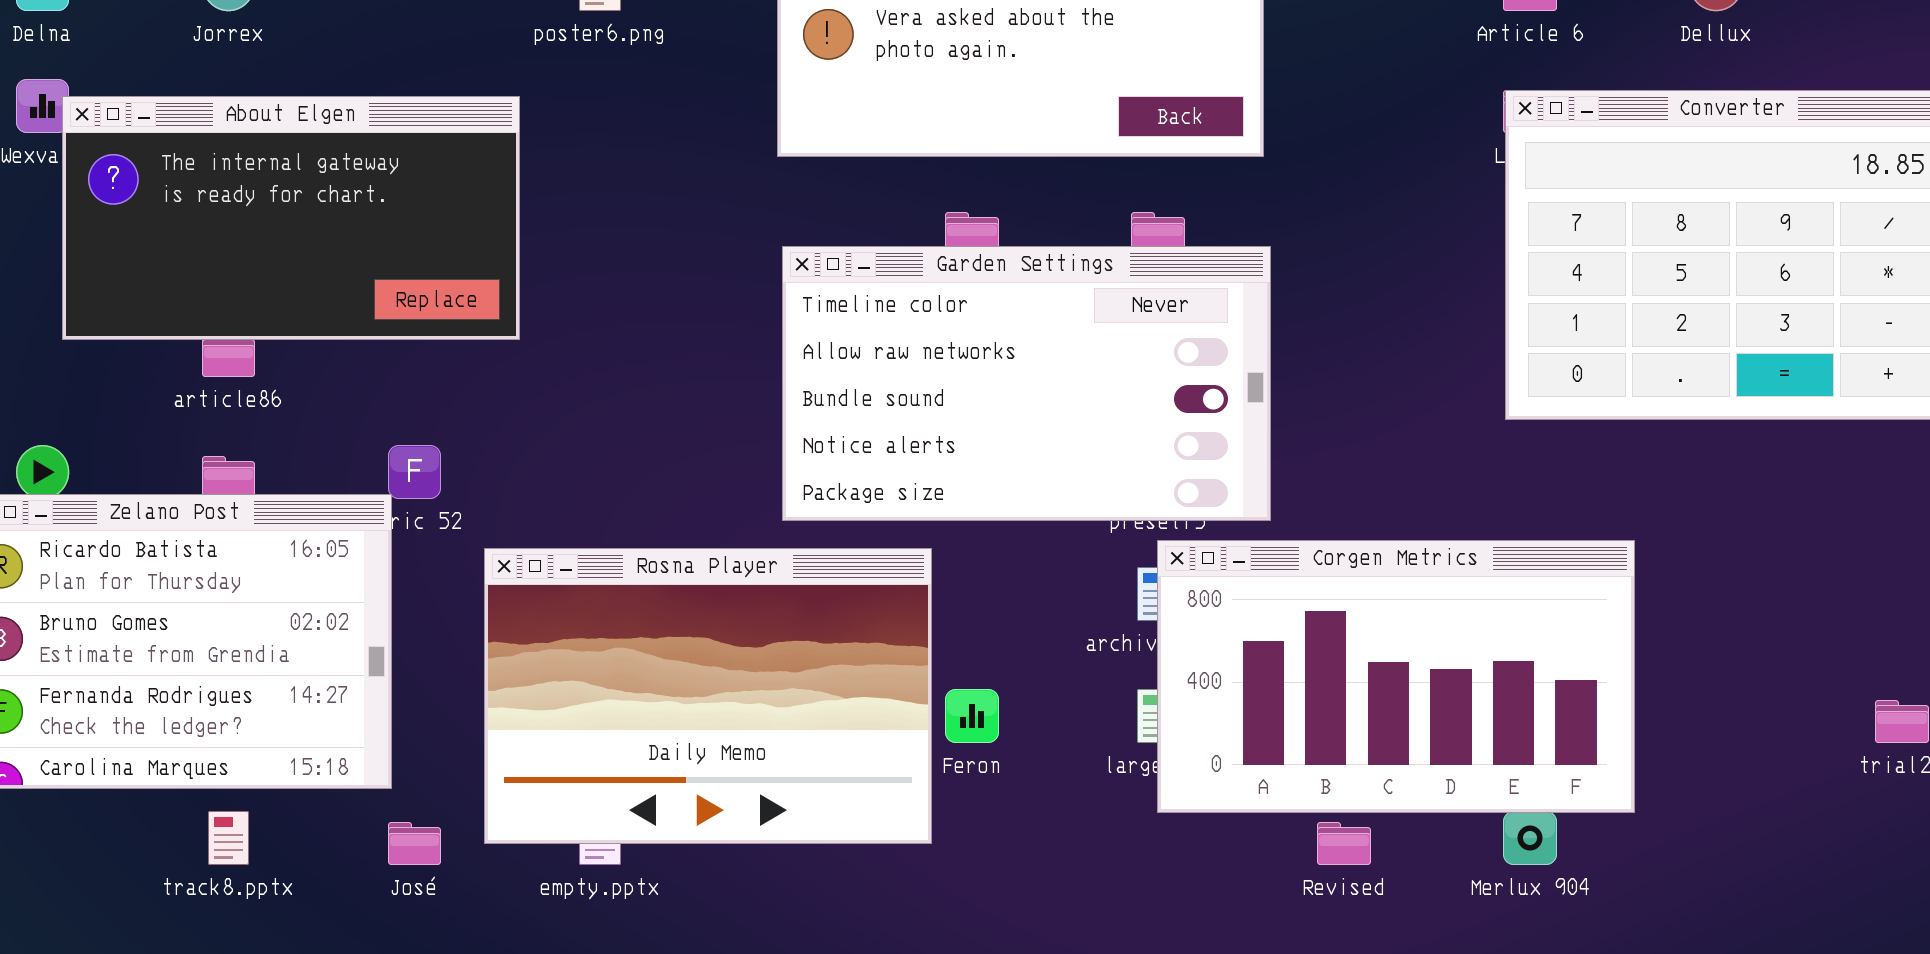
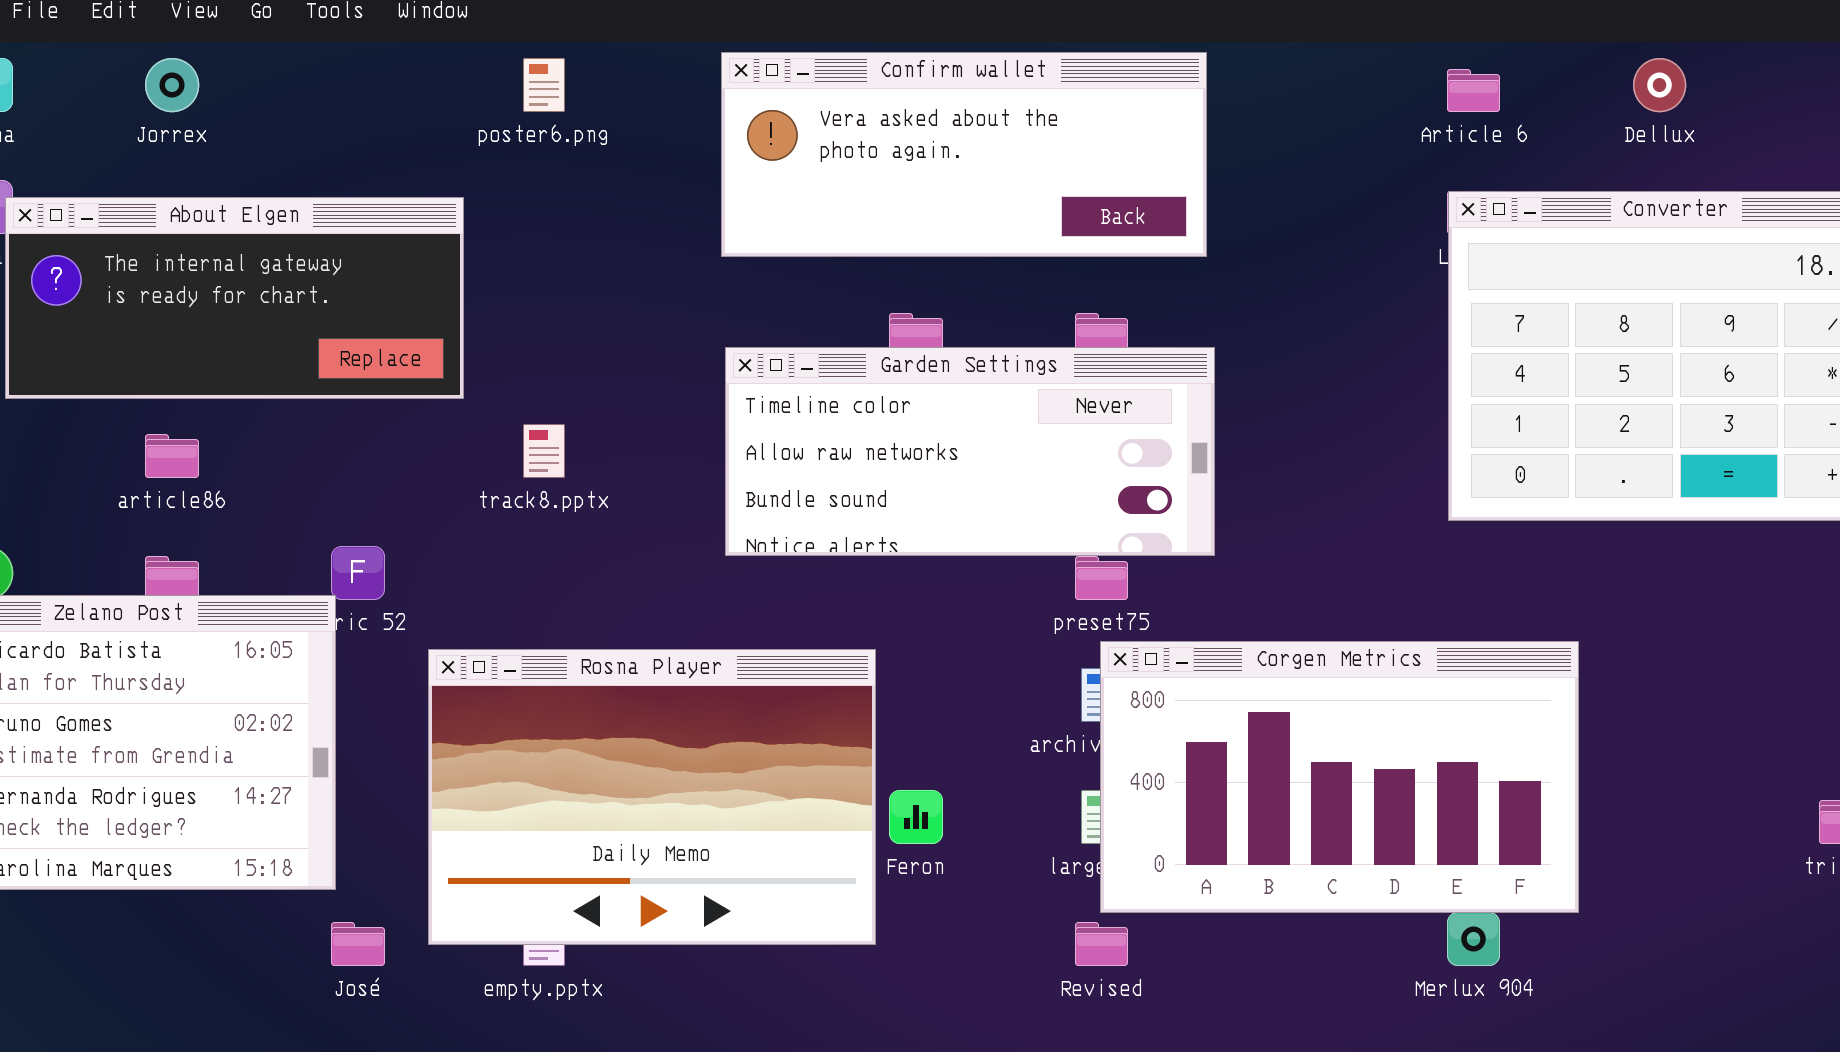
About Elgen: [62,96,520,340] -> [5,197,464,399], resized
Garden Settings: [782,246,1271,521] -> [725,347,1215,556], resized
track8.pptx: [208,811,249,865] -> [523,424,565,478], moved
Revised: [1317,822,1371,865] -> [1075,922,1128,966], moved

